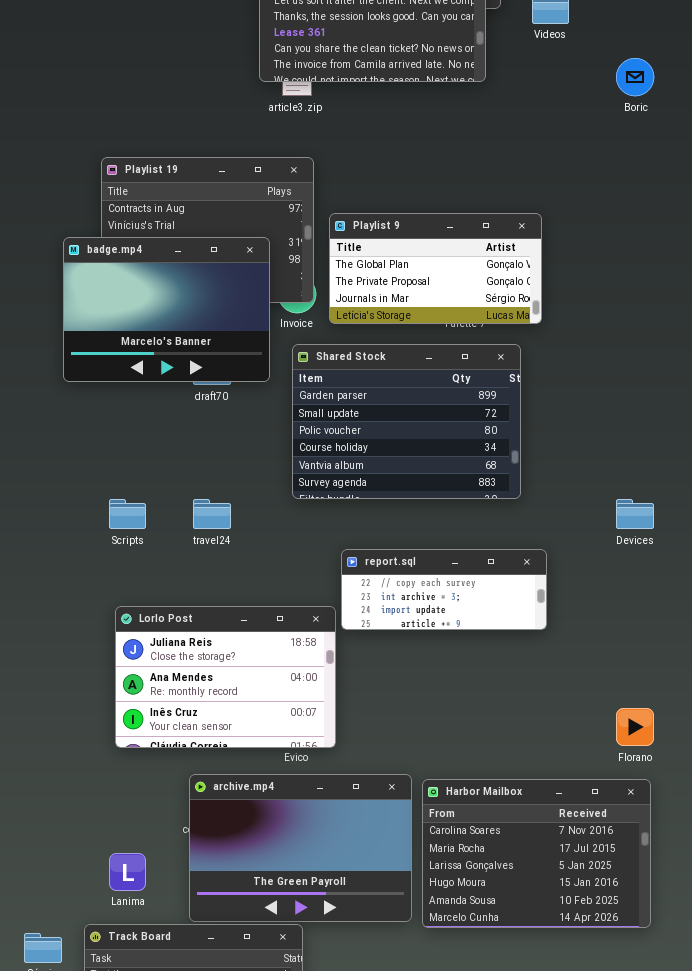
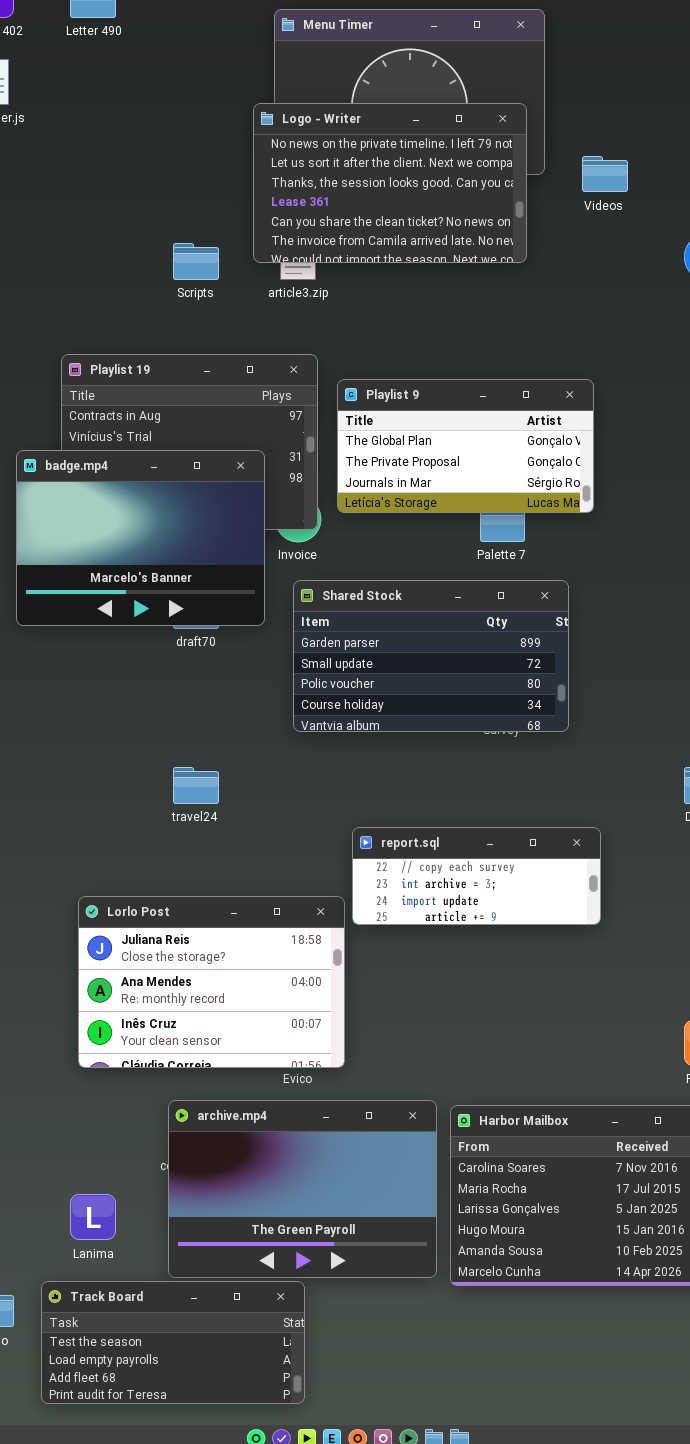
Playlist 9: [329,213,542,324] -> [337,379,594,513], moved
Shared Stock: [292,344,521,499] -> [293,580,569,732], resized
Scripts: [109,499,146,529] -> [173,243,219,280], moved

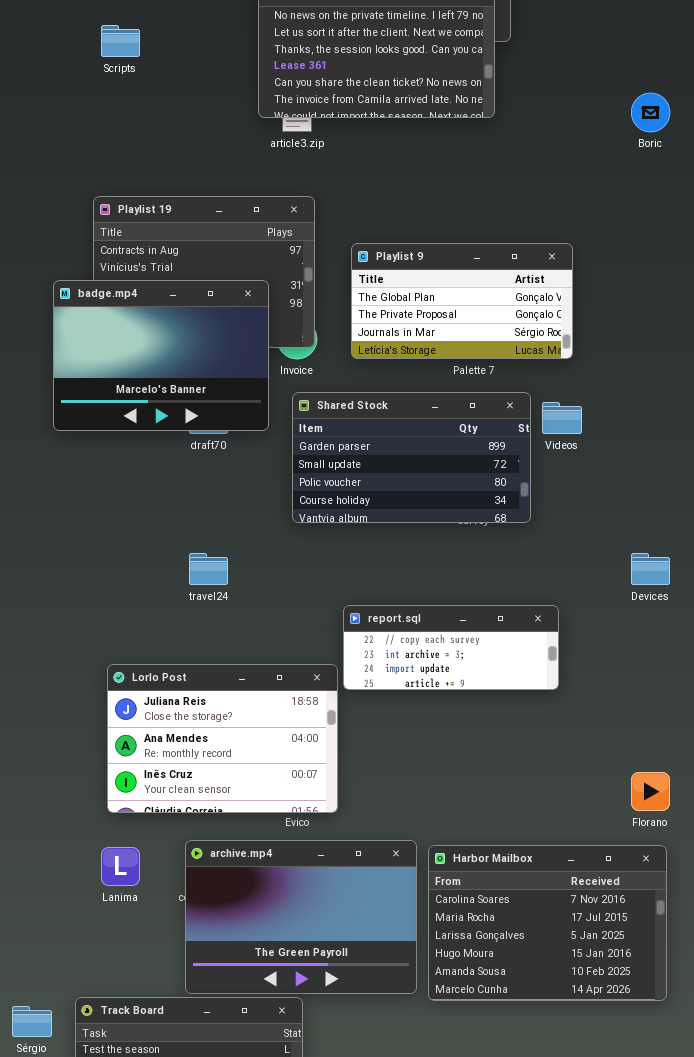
Videos: [582,156,628,192] -> [542,402,582,434], moved
Scripts: [173,243,219,280] -> [101,25,140,57], moved
Playlist 9: [337,379,594,513] -> [351,243,573,359], moved
Lanima: [70,1194,116,1240] -> [101,847,140,886], moved

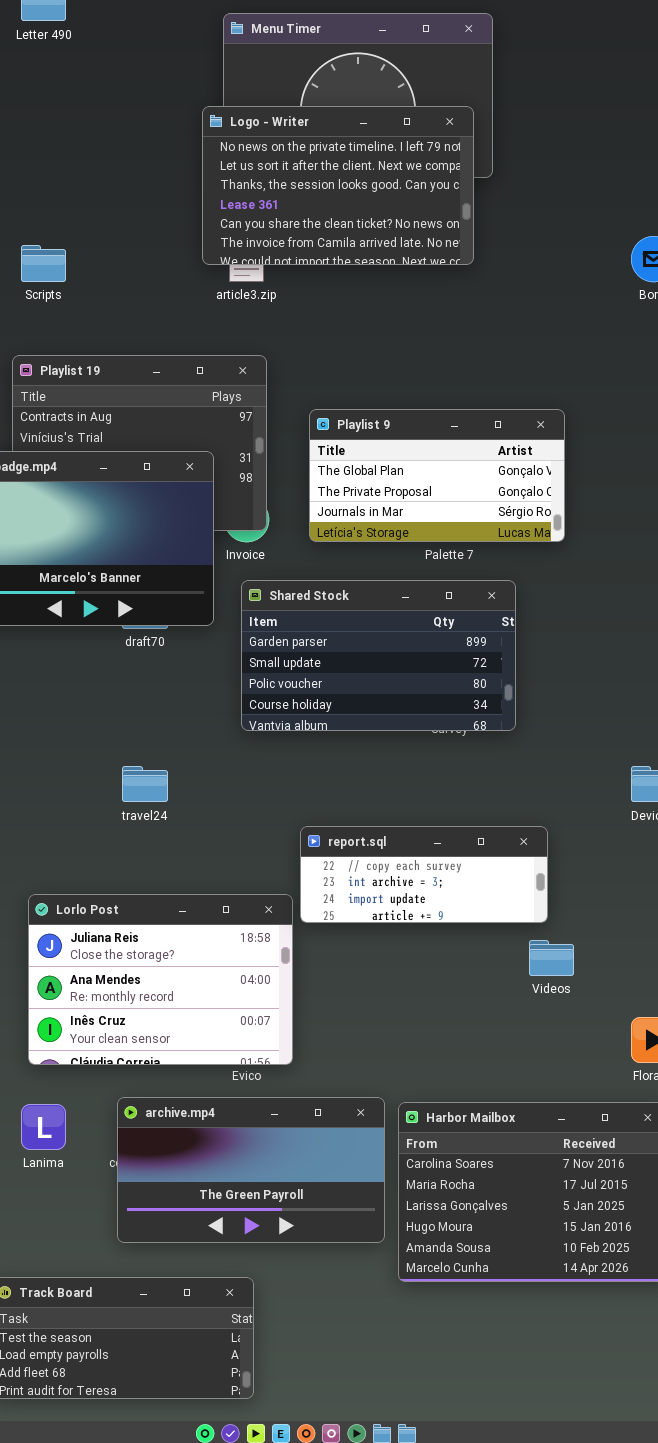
Scripts: [101,25,140,57] -> [21,245,66,282], moved
Videos: [542,402,582,434] -> [529,940,574,976], moved
archive.mp4: [185,840,417,994] -> [117,1097,385,1243], resized

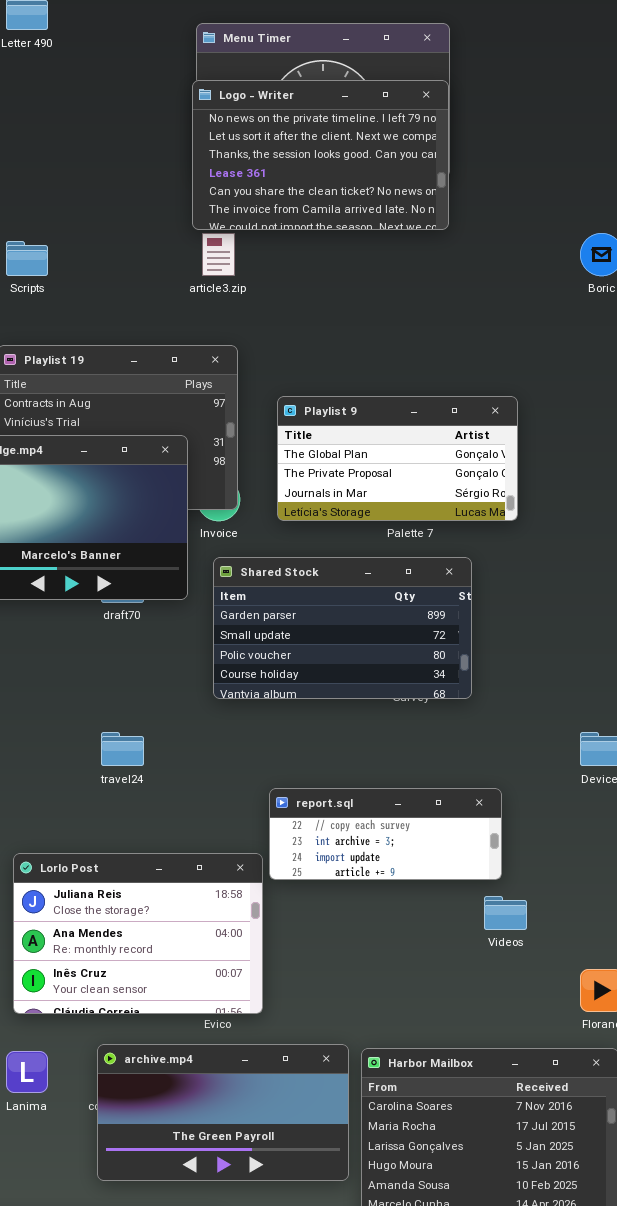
Logo - Writer: [202,106,474,265] -> [192,80,449,230], moved

